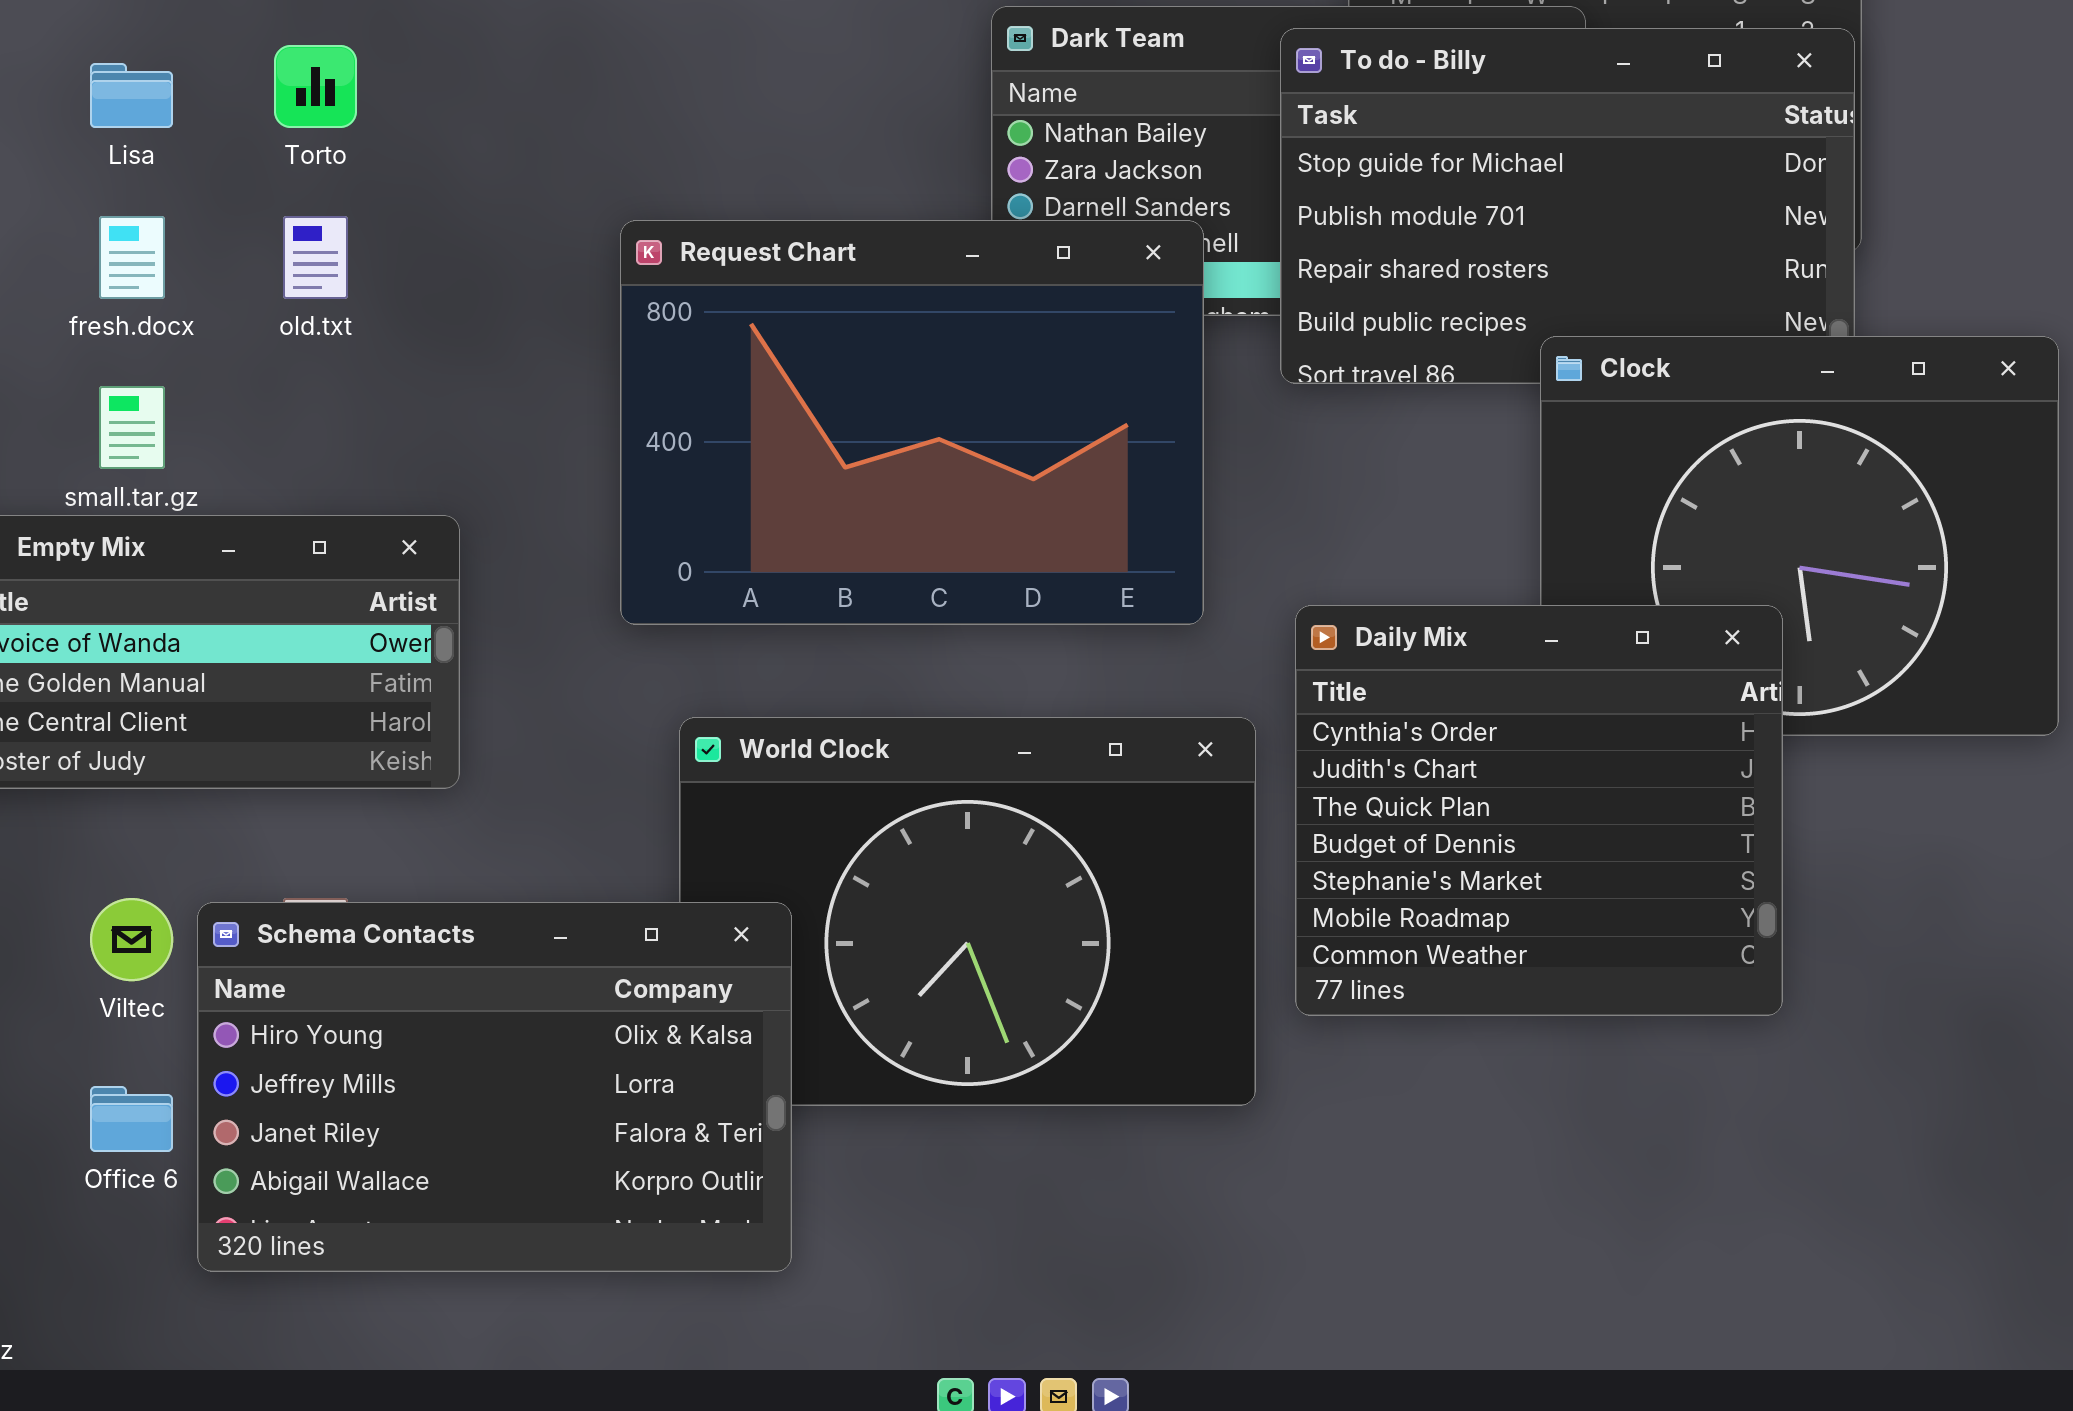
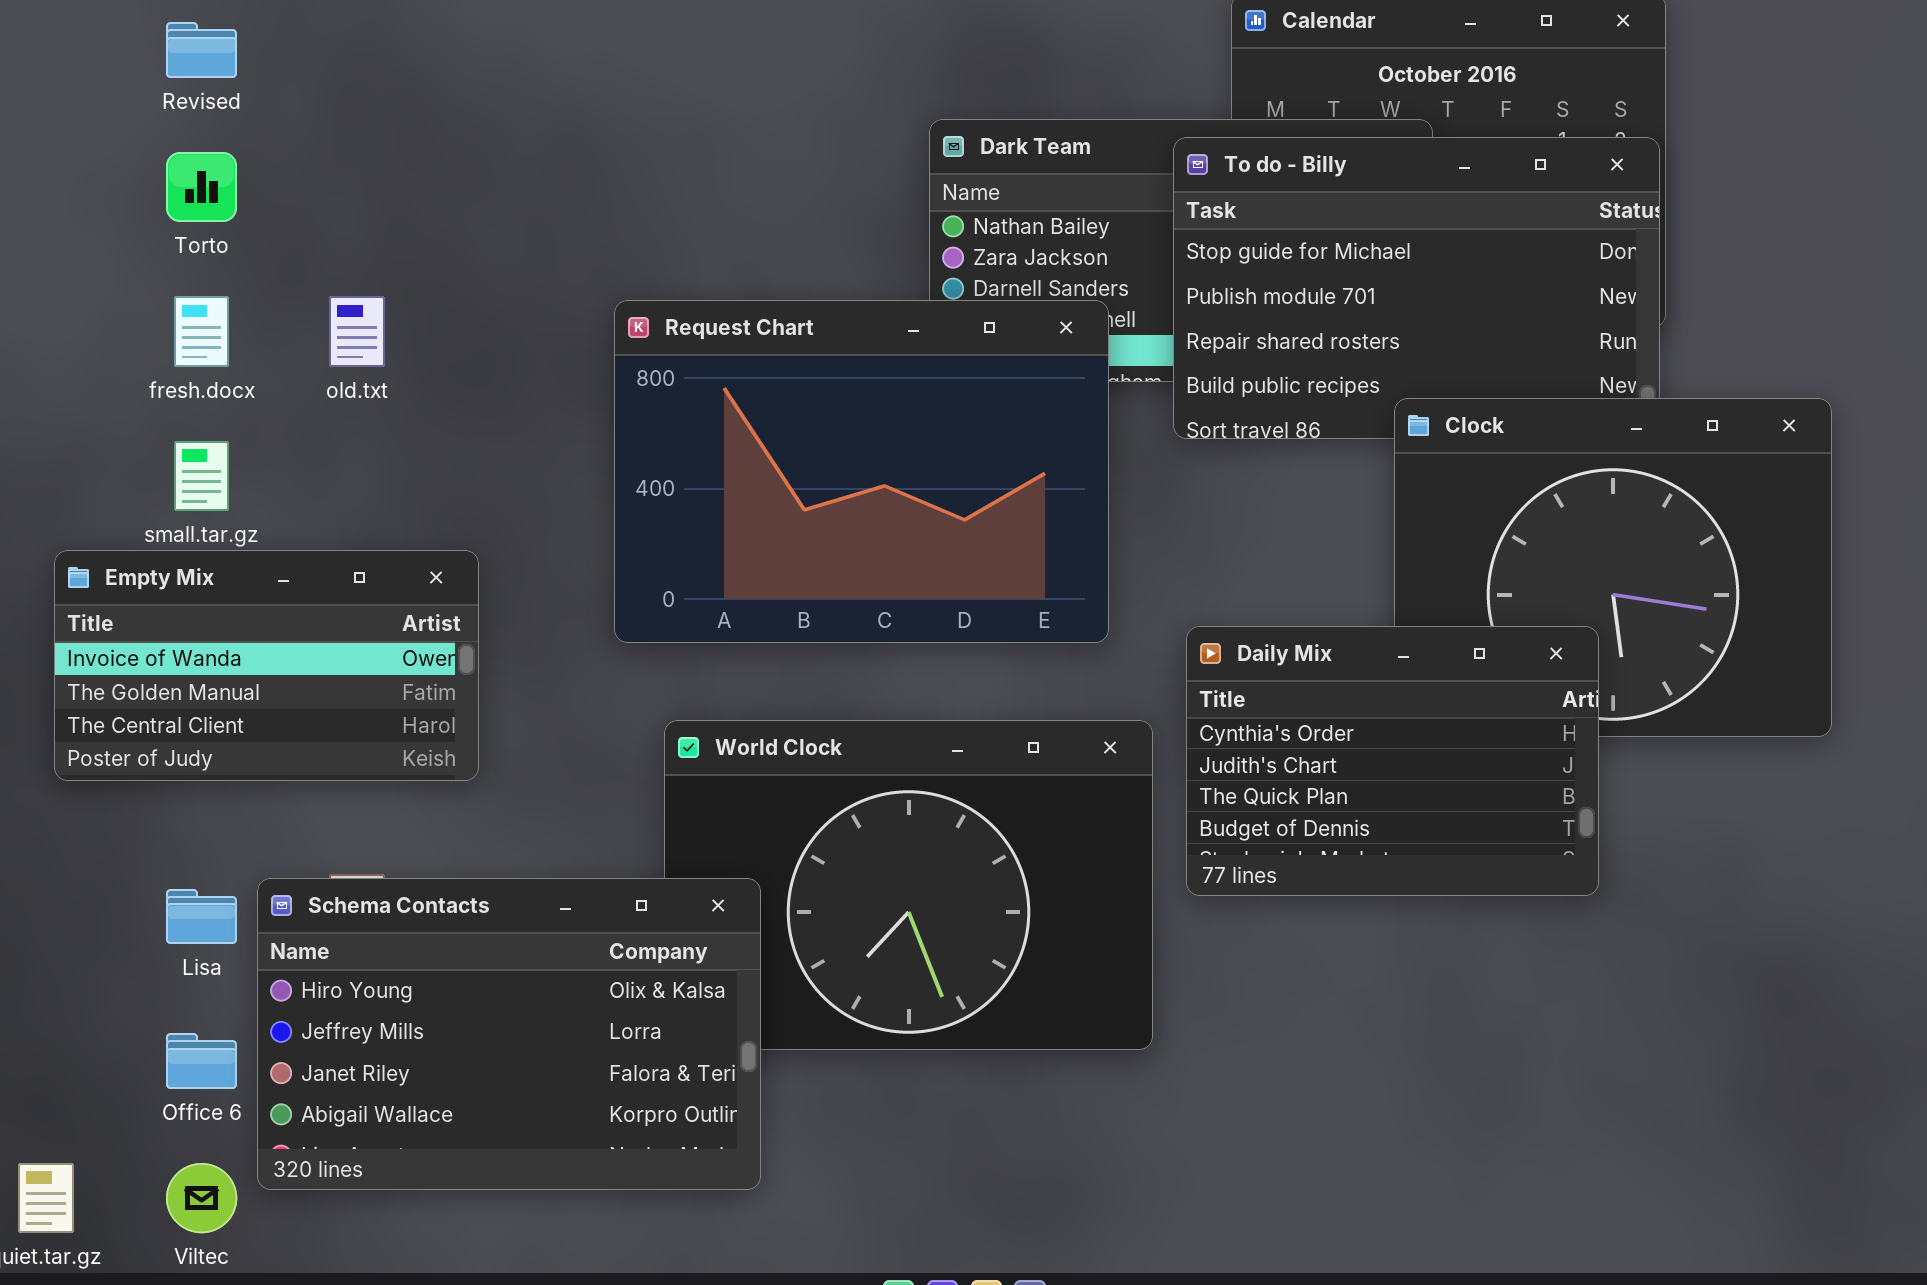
Torto: [274,45,357,128] -> [166,152,237,222], moved
Lisa: [90,63,173,128] -> [166,889,237,944], moved
Daily Mix: [1295,605,1783,1016] -> [1186,626,1599,896], resized
Viltec: [90,898,173,981] -> [166,1163,237,1233], moved

